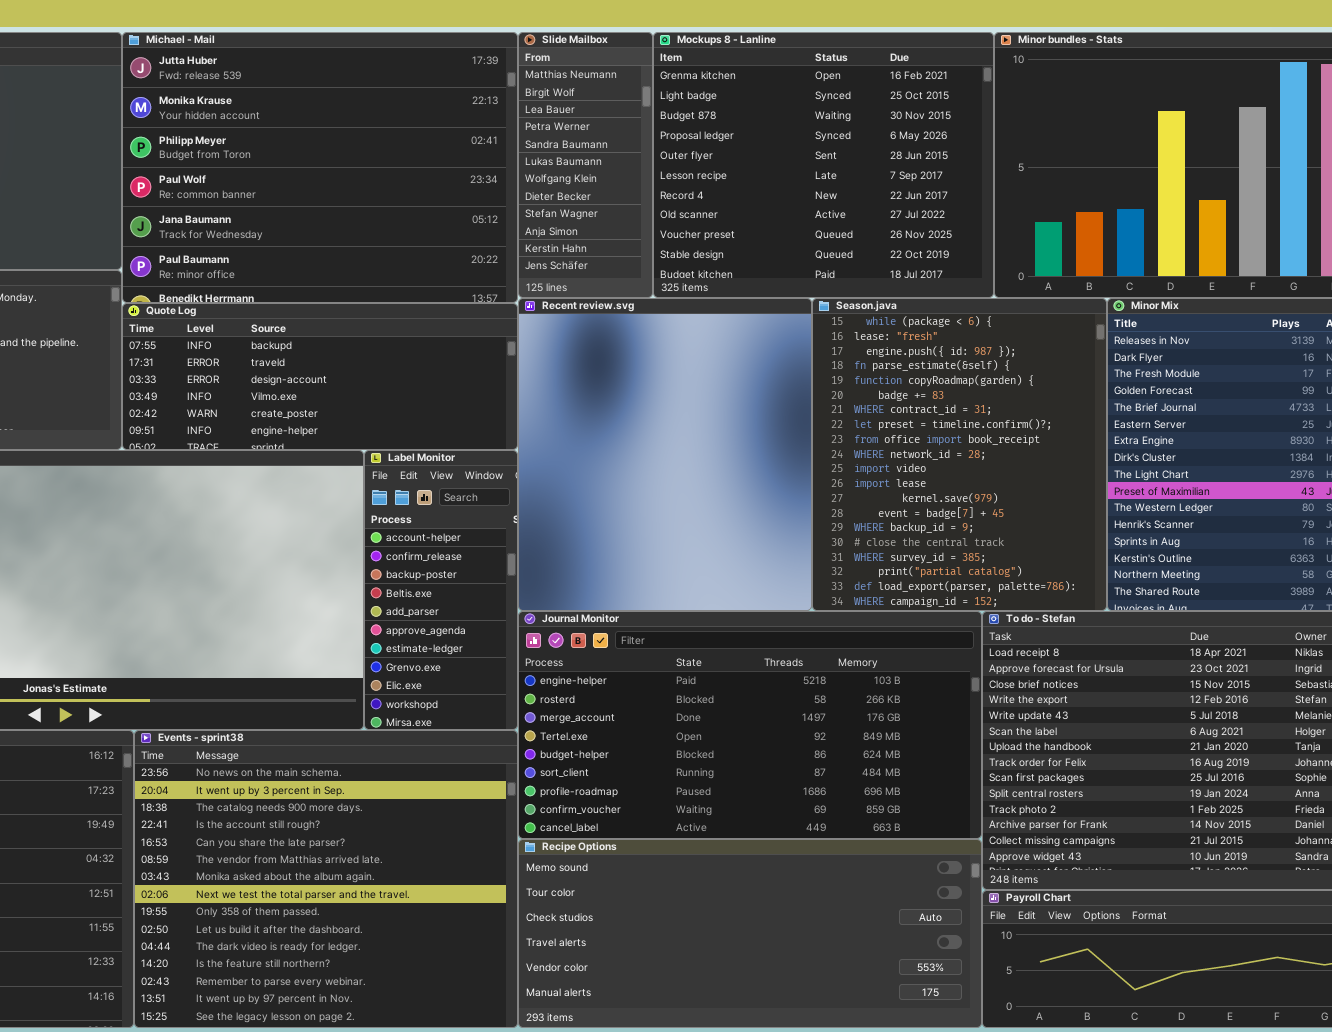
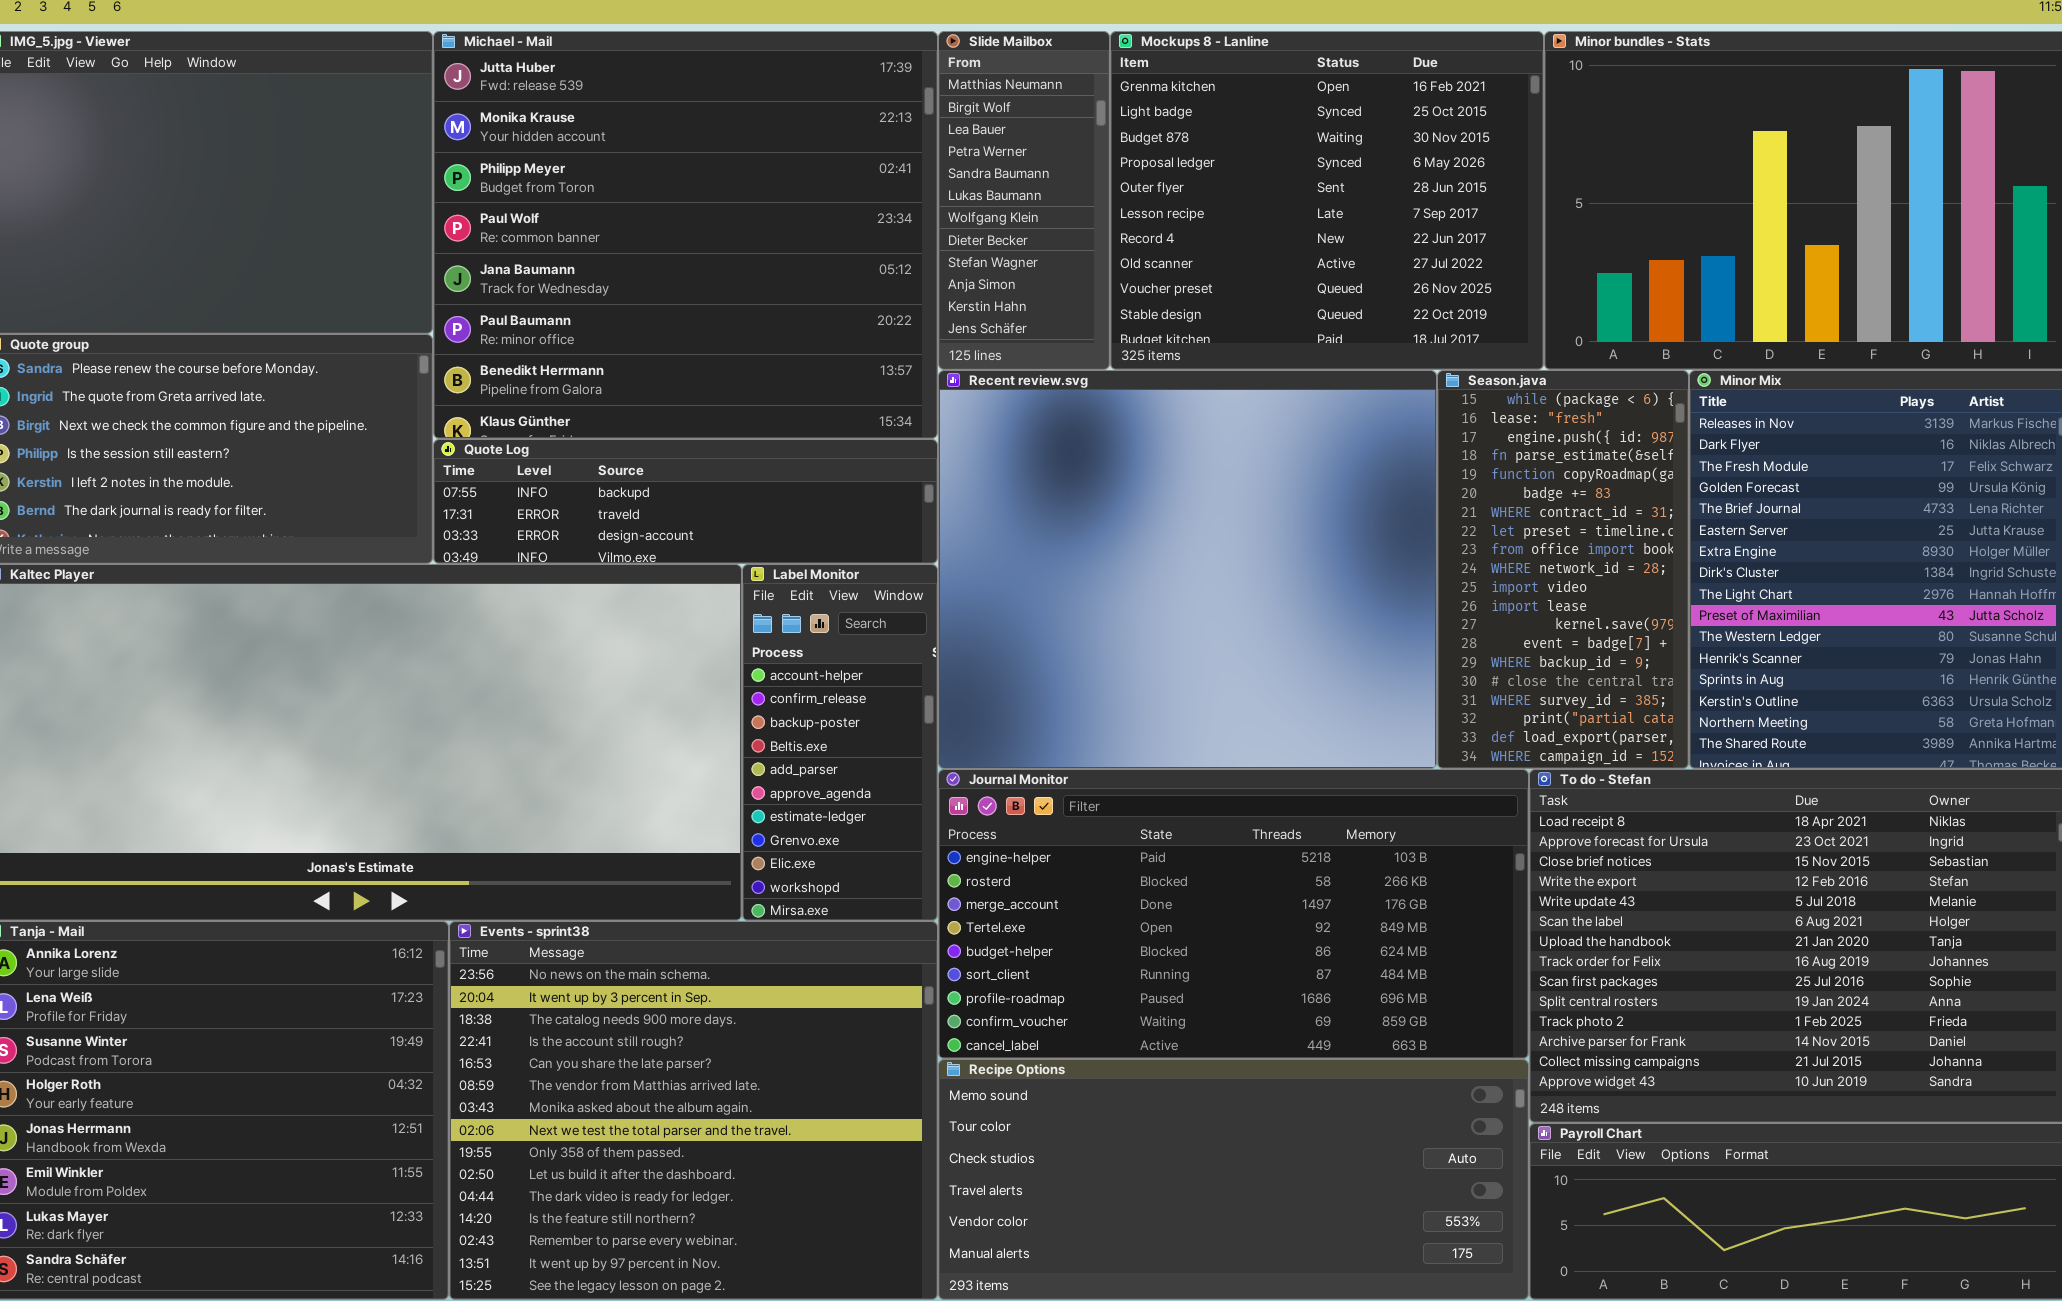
Michael - Mail: [122,32,518,303] -> [433,31,938,439], resized
Recent review.svg: [518,298,812,611] -> [938,370,1437,769], resized
Season.java: [812,298,1107,611] -> [1437,370,1689,769], resized
Quote Log: [122,303,518,450] -> [433,439,938,564], resized

